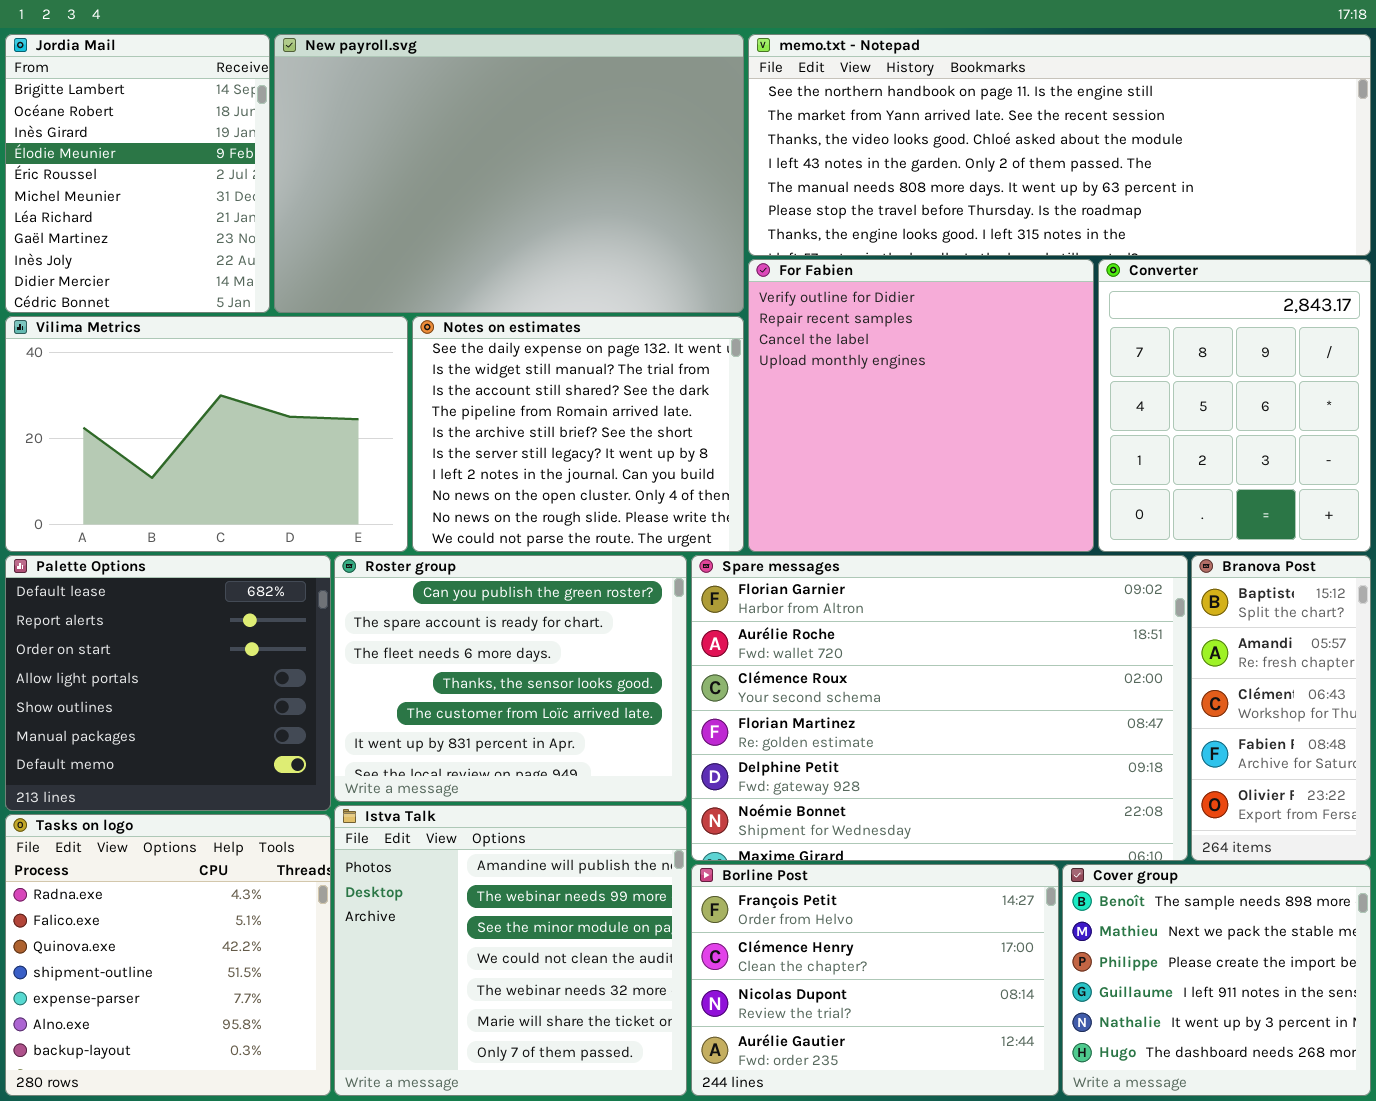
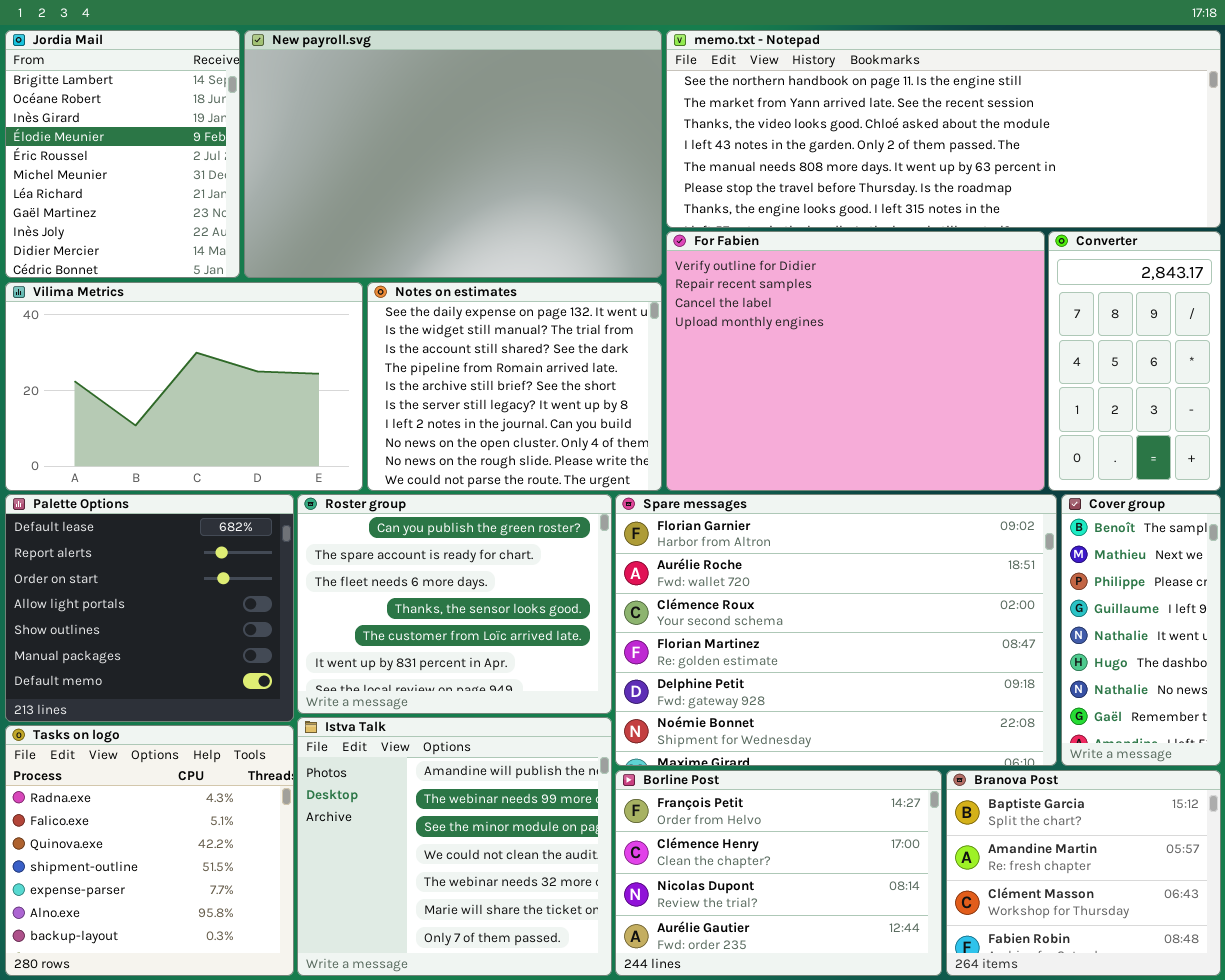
For Fabien: [748,259,1094,552] -> [666,231,1045,491], resized
Converter: [1098,259,1371,552] -> [1048,231,1221,491], resized
Branova Post: [1191,555,1371,861] -> [946,770,1221,976], moved, resized
Cover group: [1062,864,1371,1096] -> [1061,494,1221,766], moved, resized

